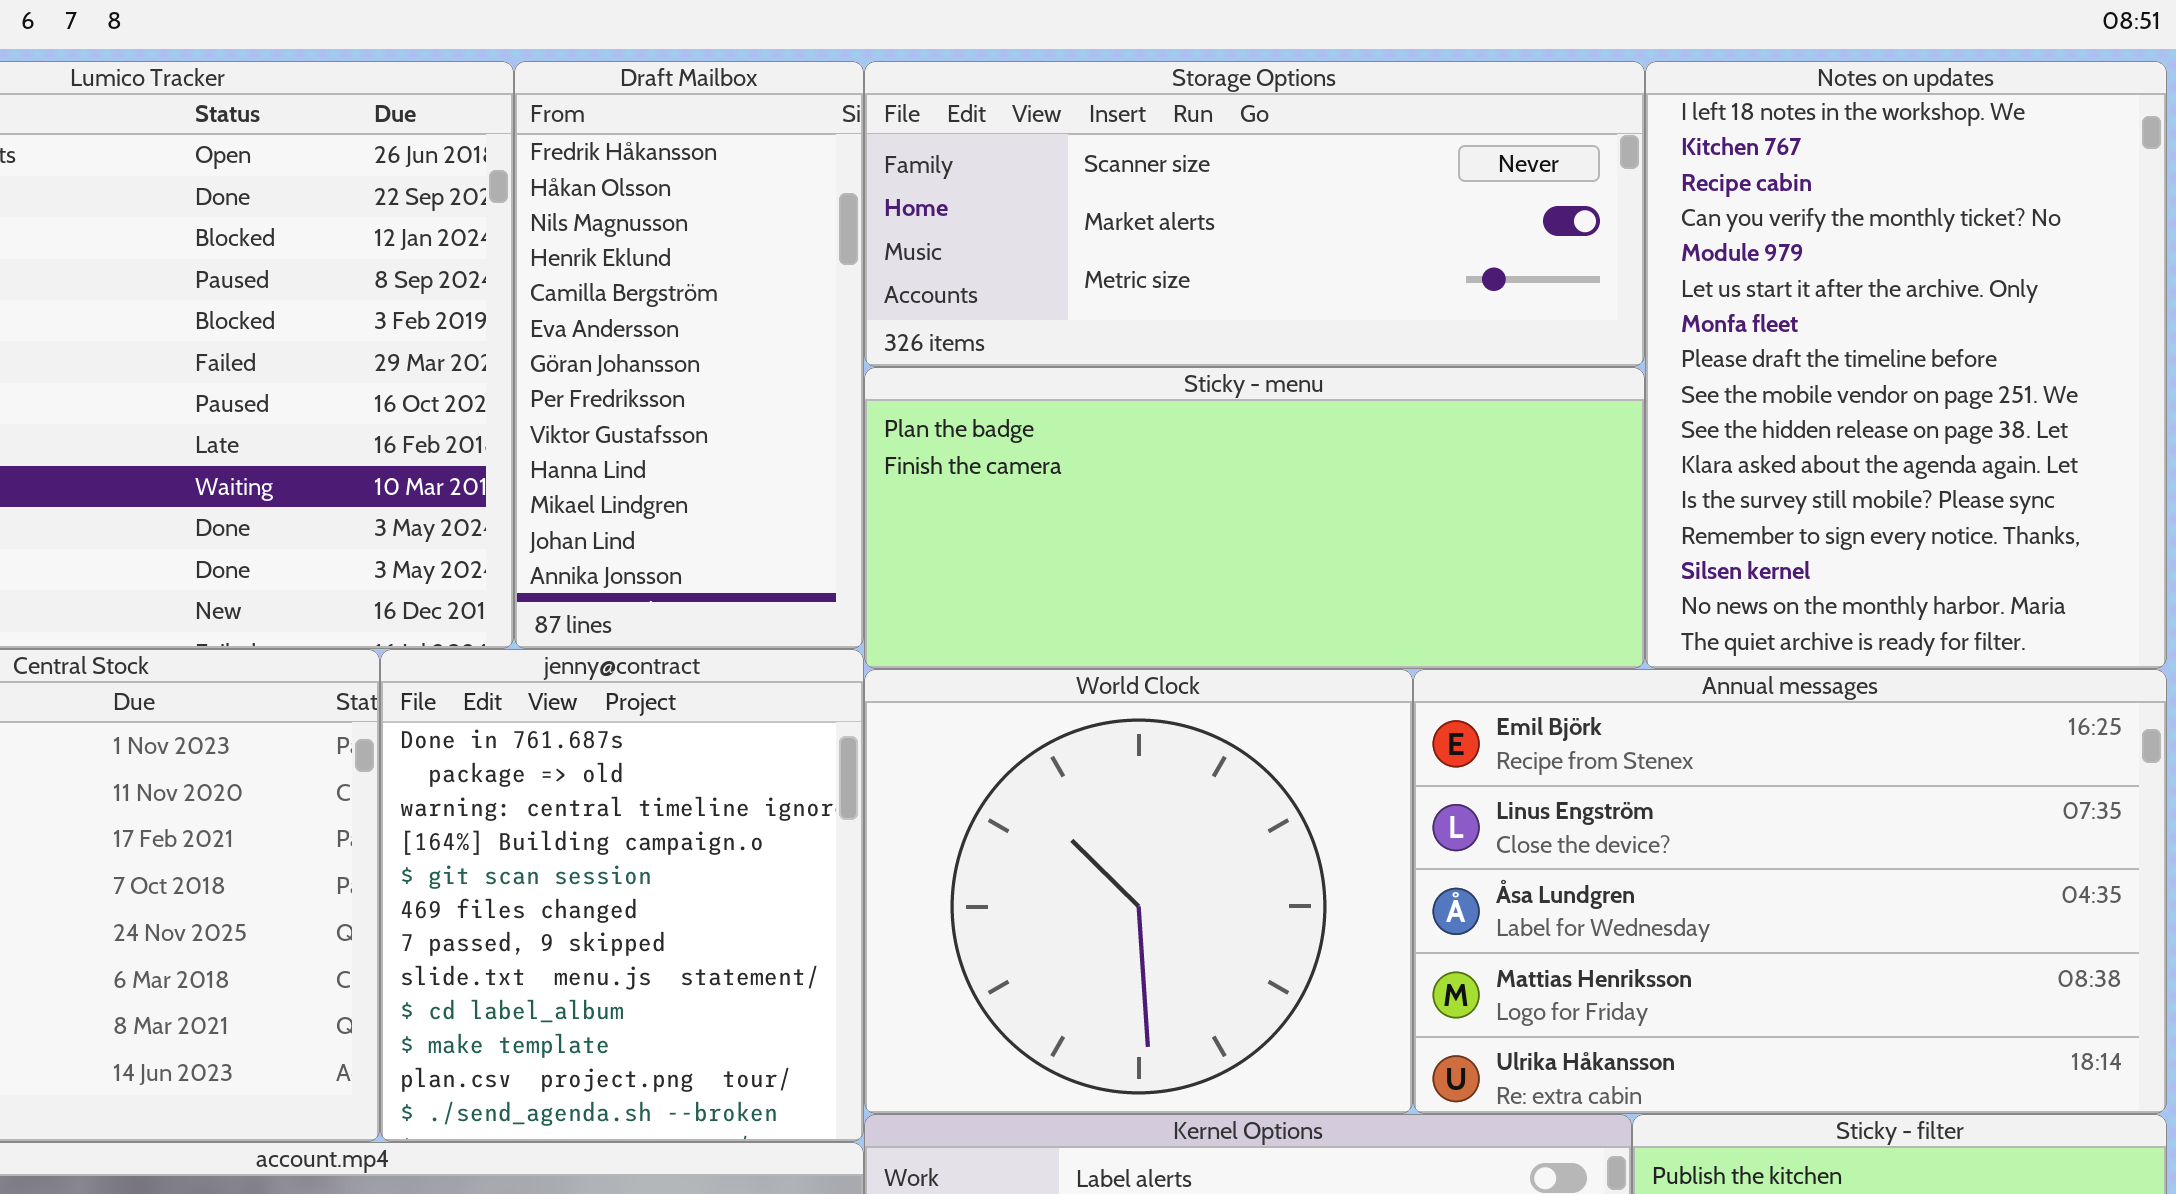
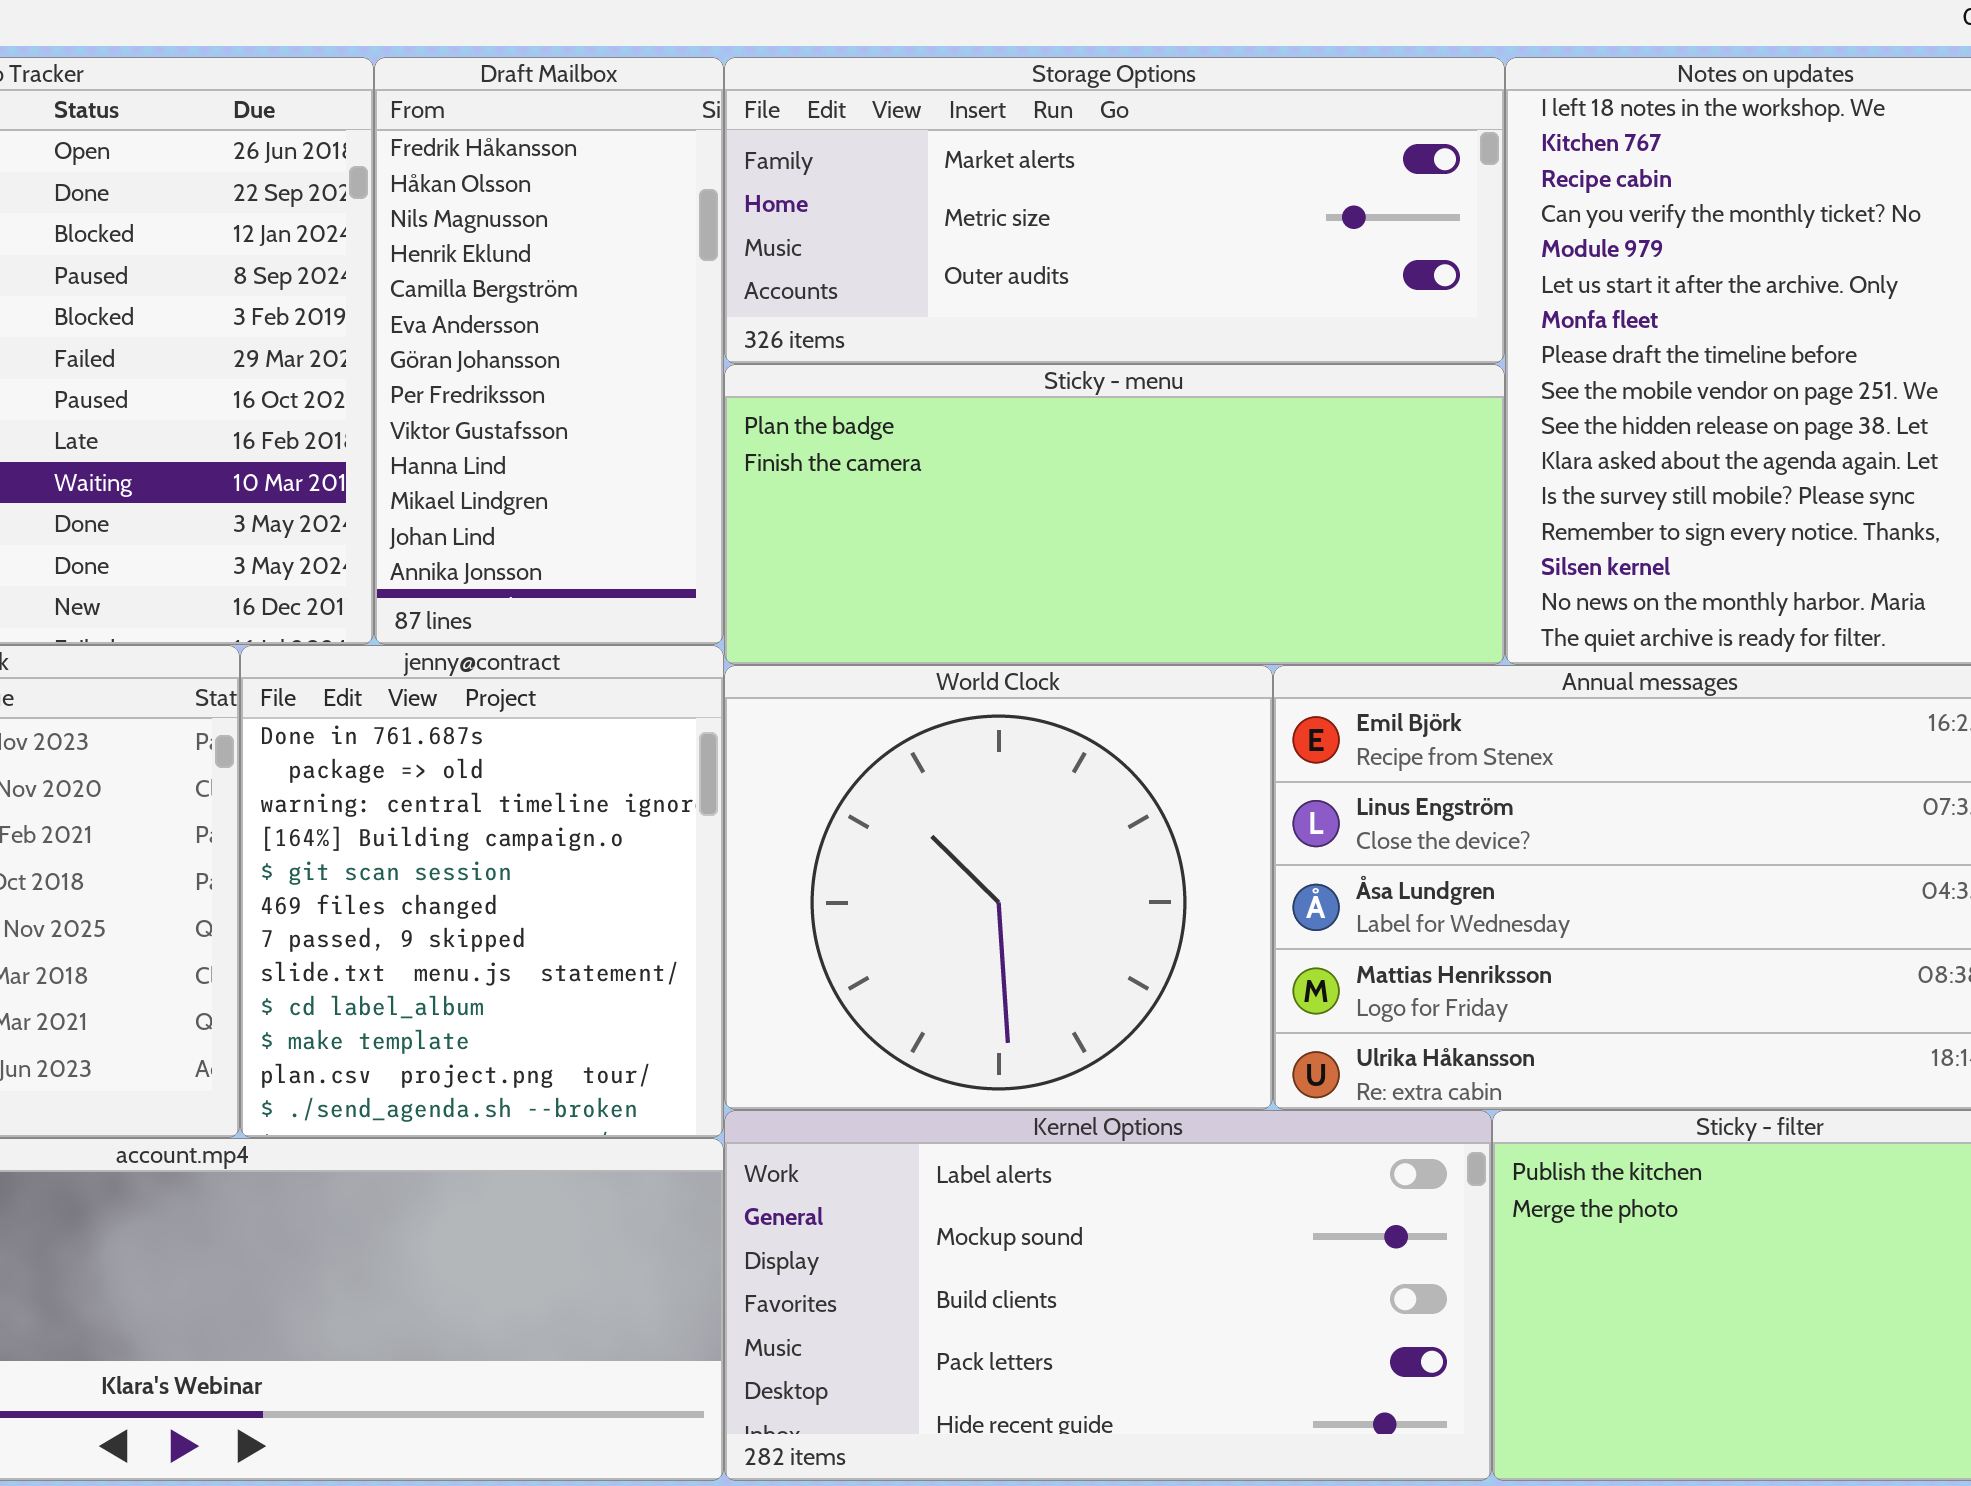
Storage Options: [864,61,1645,367] -> [724,57,1505,364], scrolled down 1 row

